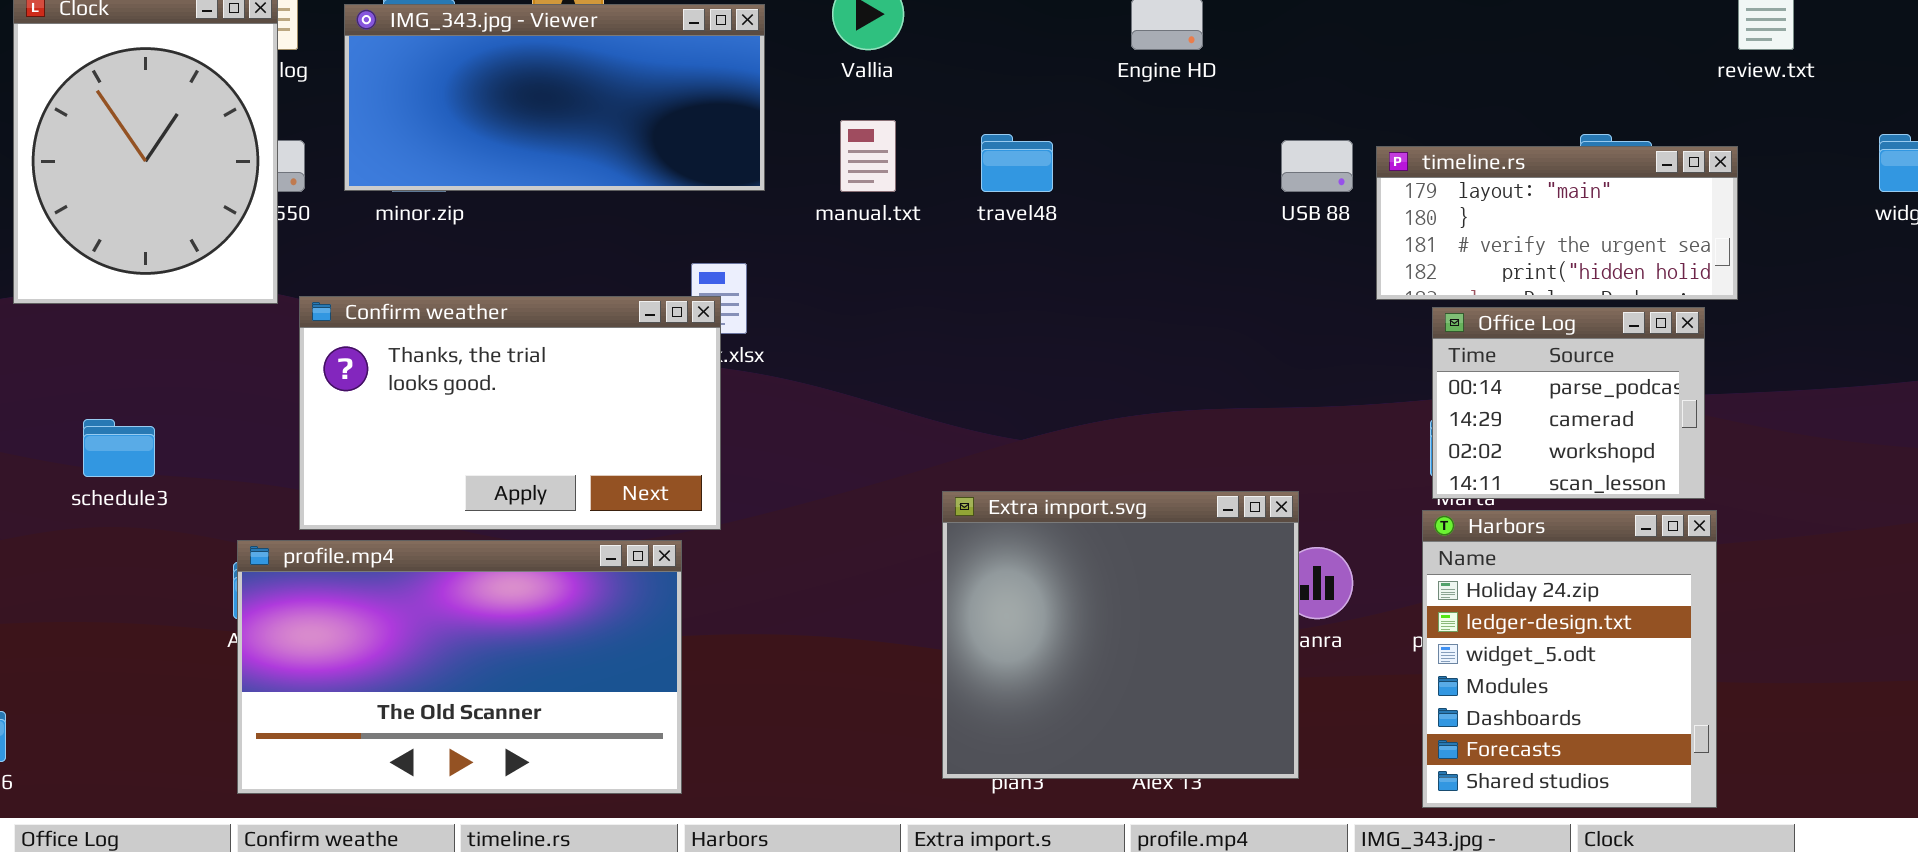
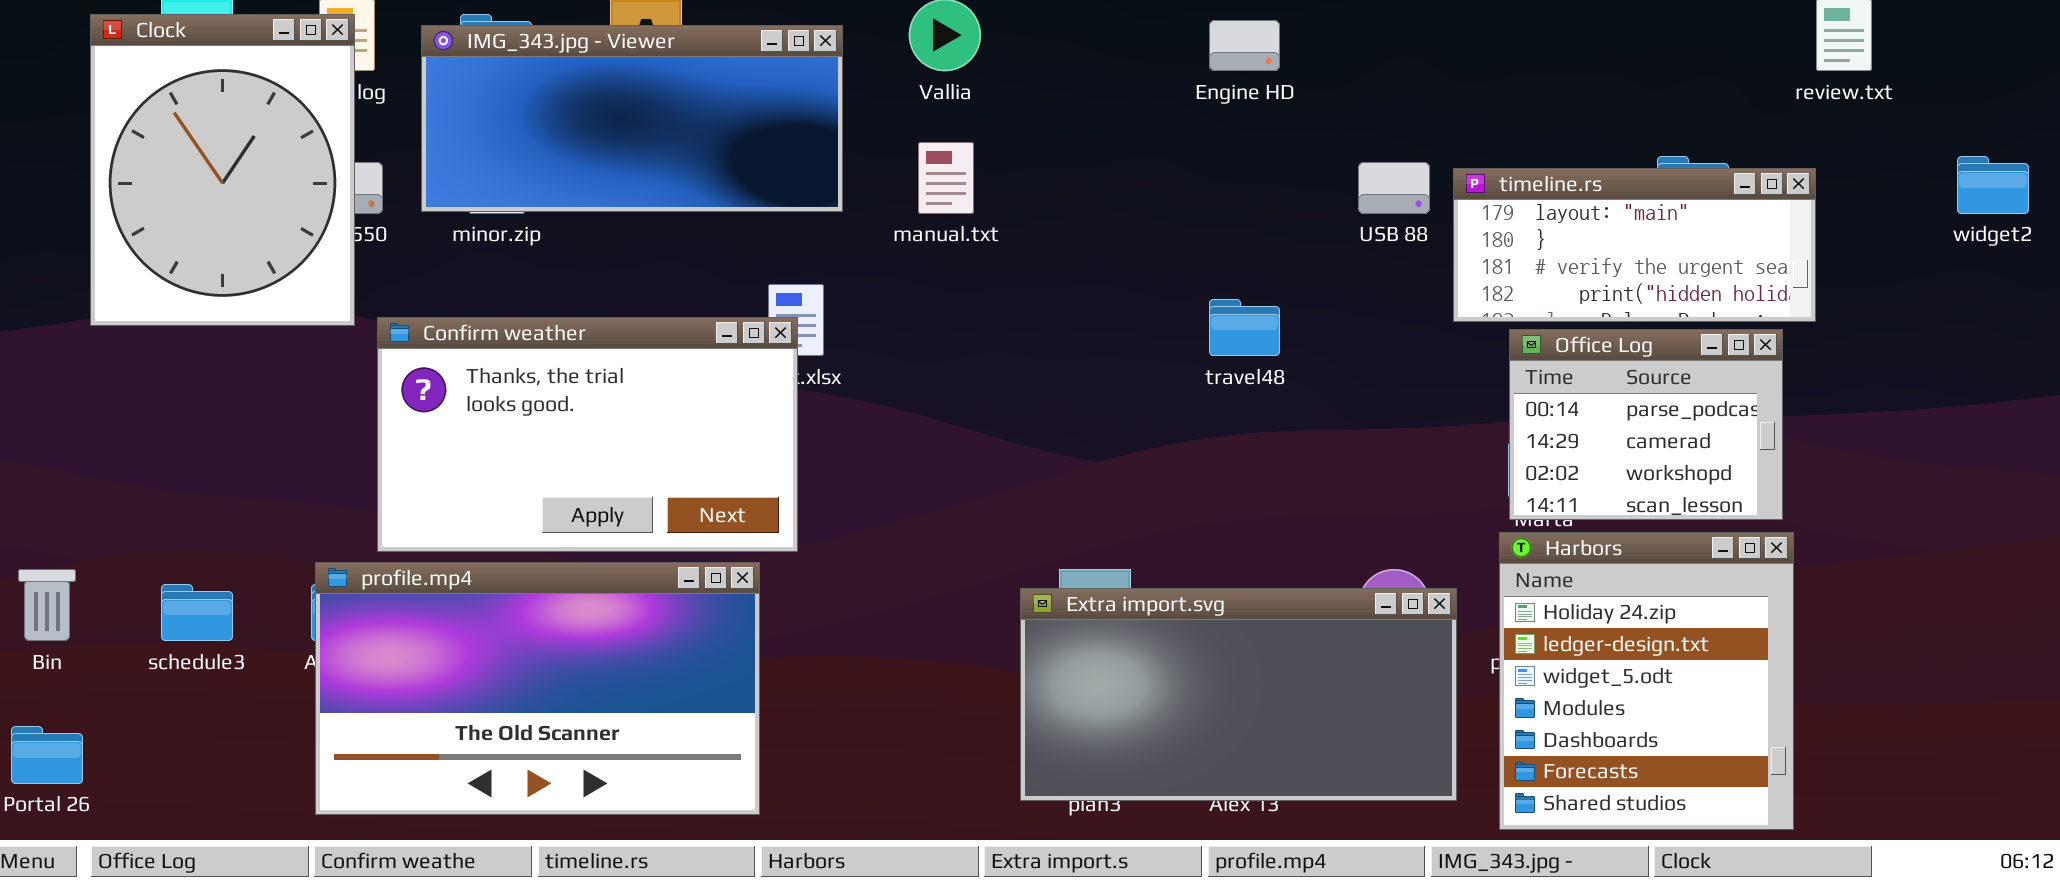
travel48: [981,134,1053,192] -> [1209,299,1280,356], moved
schedule3: [83,419,155,477] -> [161,584,233,641], moved
Extra import.svg: [942,491,1299,779] -> [1020,588,1457,801], resized

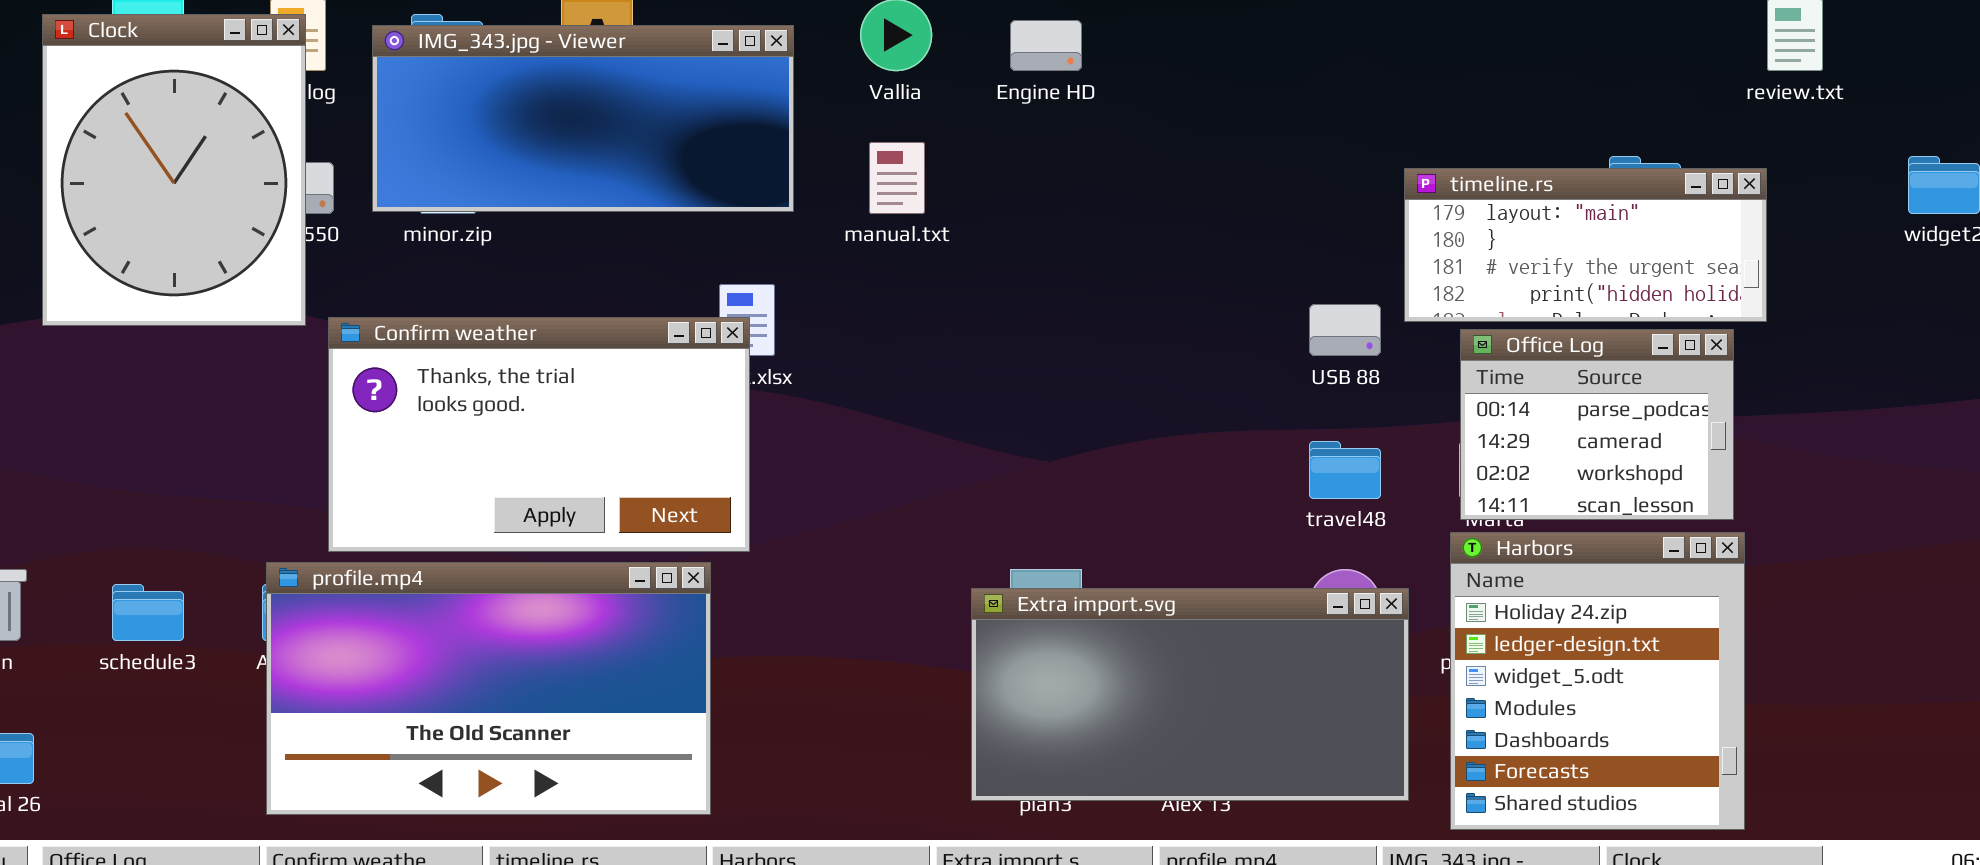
Engine HD: [1209,20,1280,71] -> [1010,20,1082,71], moved
USB 88: [1358,162,1430,214] -> [1309,304,1381,356], moved
travel48: [1209,299,1280,356] -> [1309,441,1381,499], moved

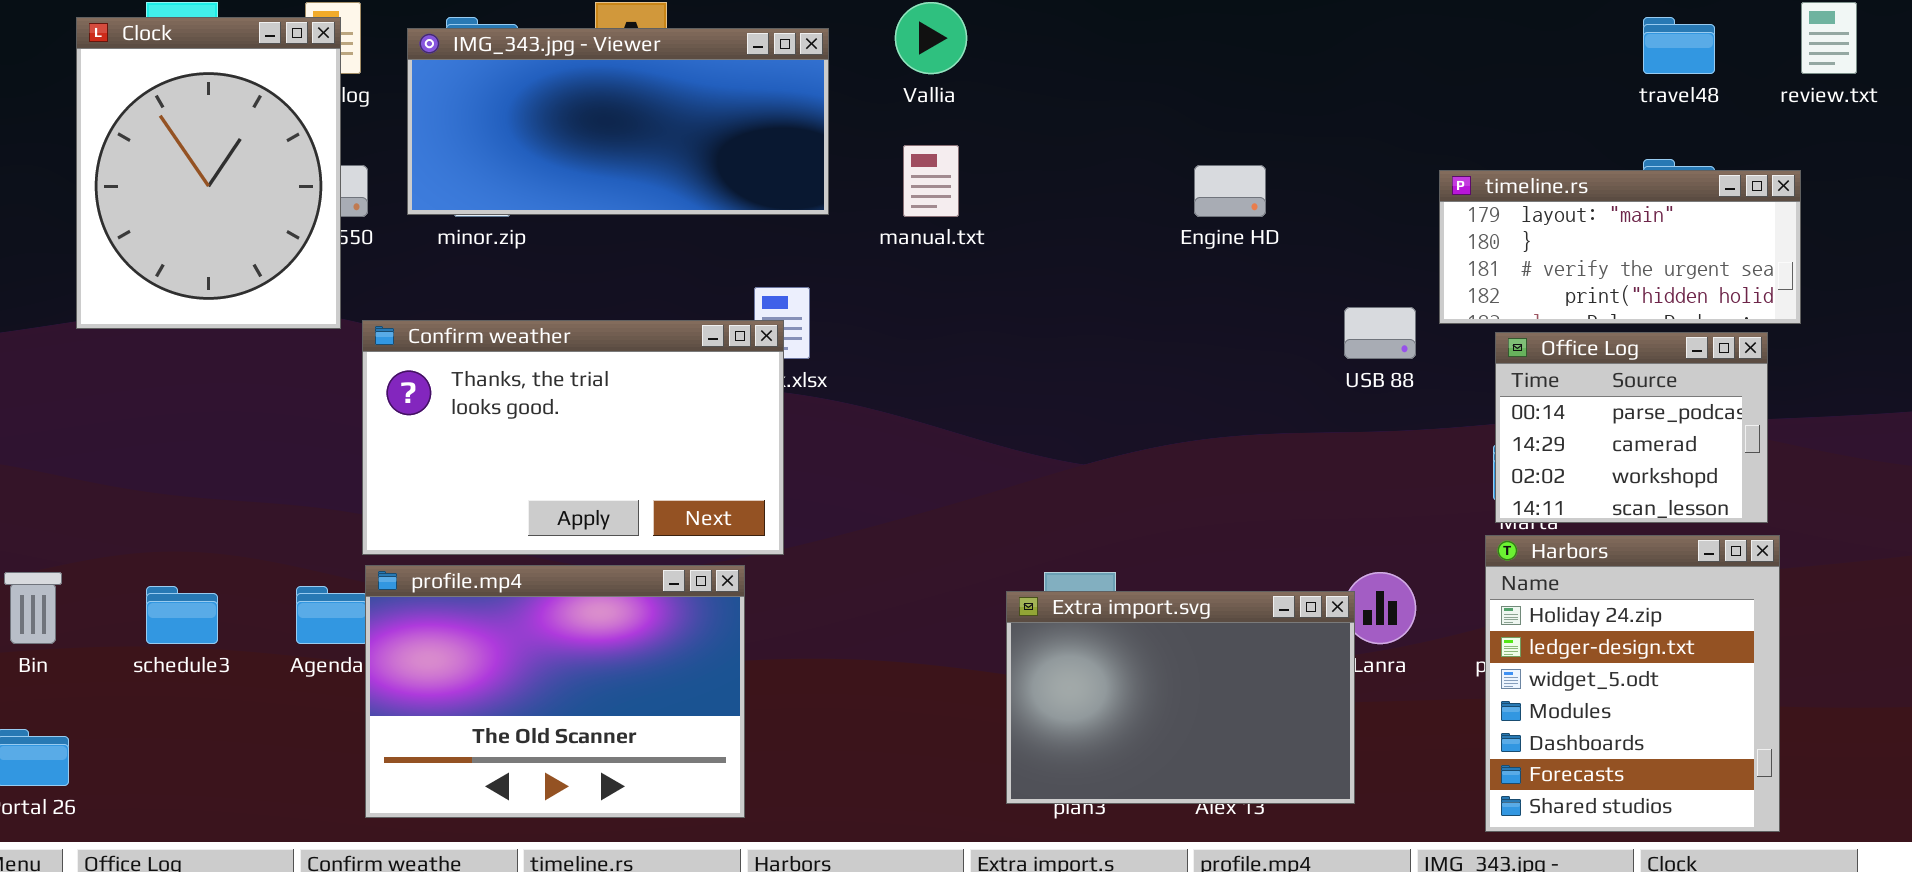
Engine HD: [1010,20,1082,71] -> [1194,165,1266,217], moved
travel48: [1309,441,1381,499] -> [1643,17,1715,74], moved
profile.mp4: [266,562,711,815] -> [365,565,745,818], resized
Extra import.svg: [971,588,1409,801] -> [1006,591,1355,804], resized

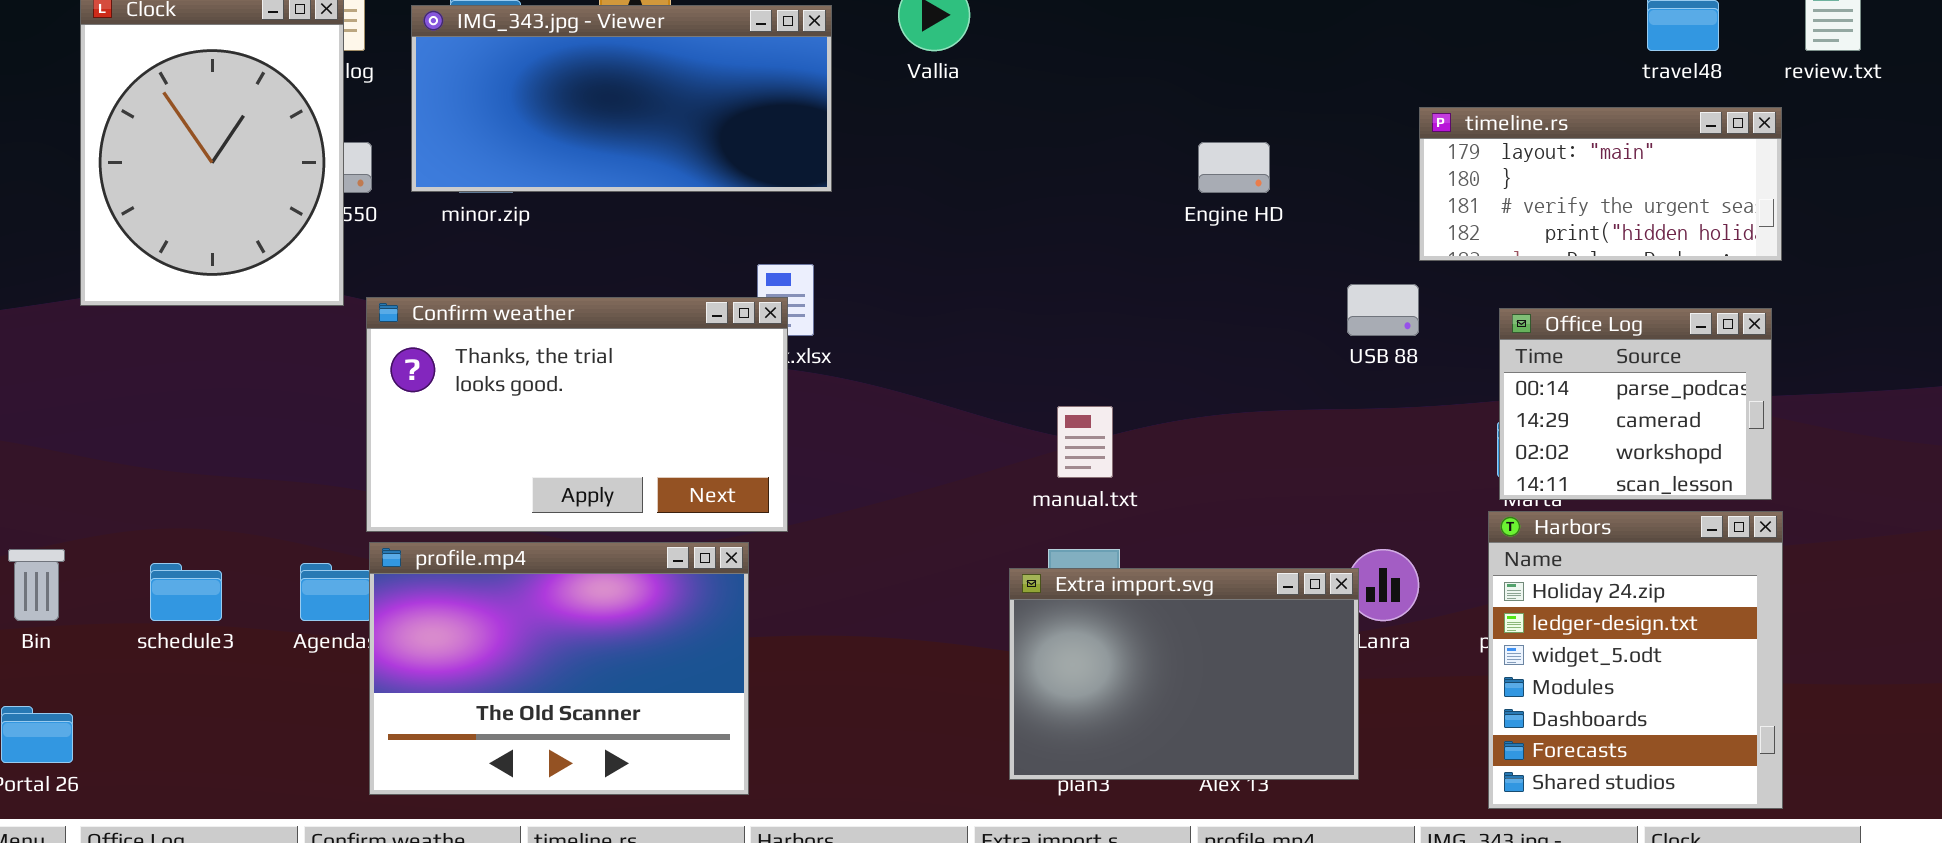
manual.txt: [903,145,959,217] -> [1057,406,1113,478], moved
timeline.rs: [1439,170,1801,324] -> [1419,107,1782,261], moved

